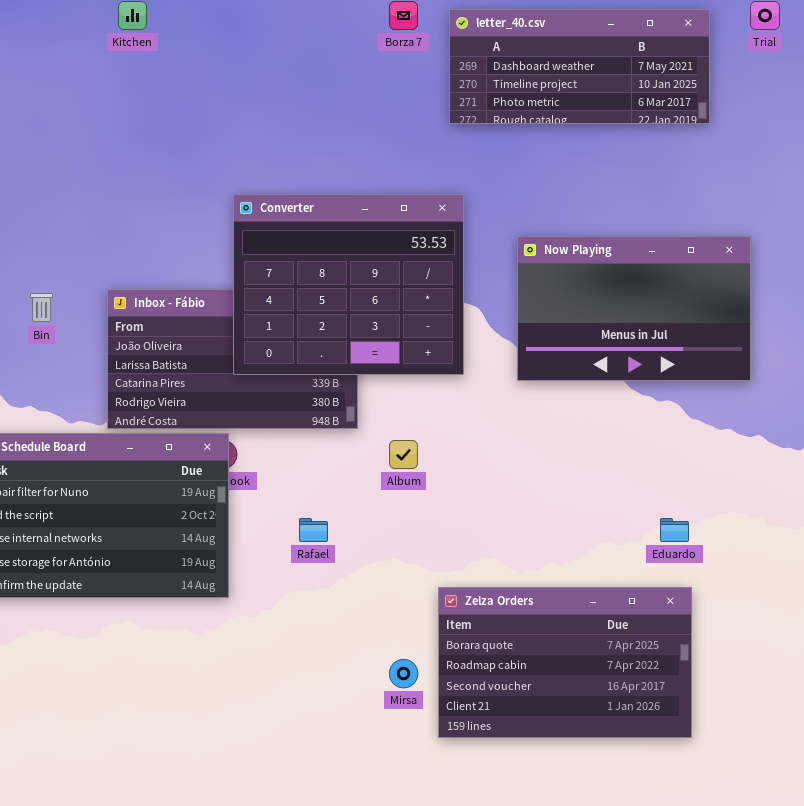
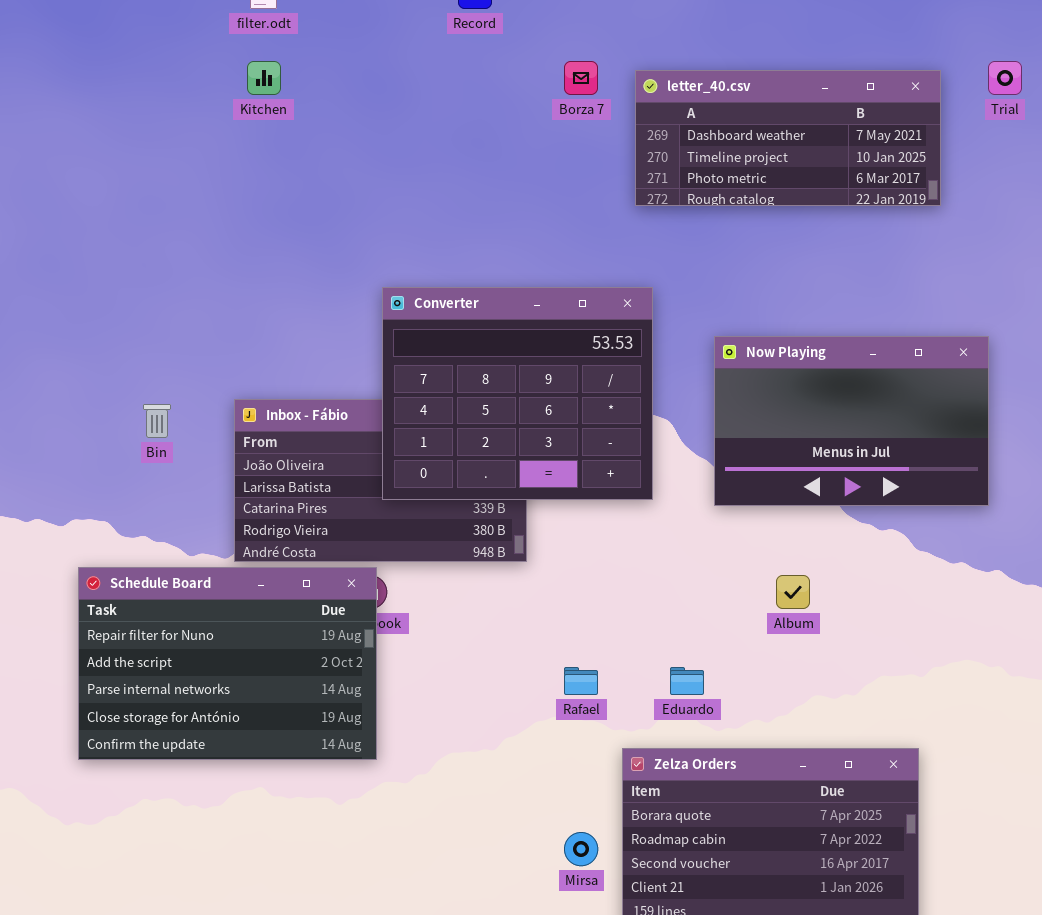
Album: [389,440,418,469] -> [776,575,810,609], moved
Rafael: [299,518,328,542] -> [564,667,598,695], moved
Eduardo: [660,518,689,542] -> [670,667,704,695], moved

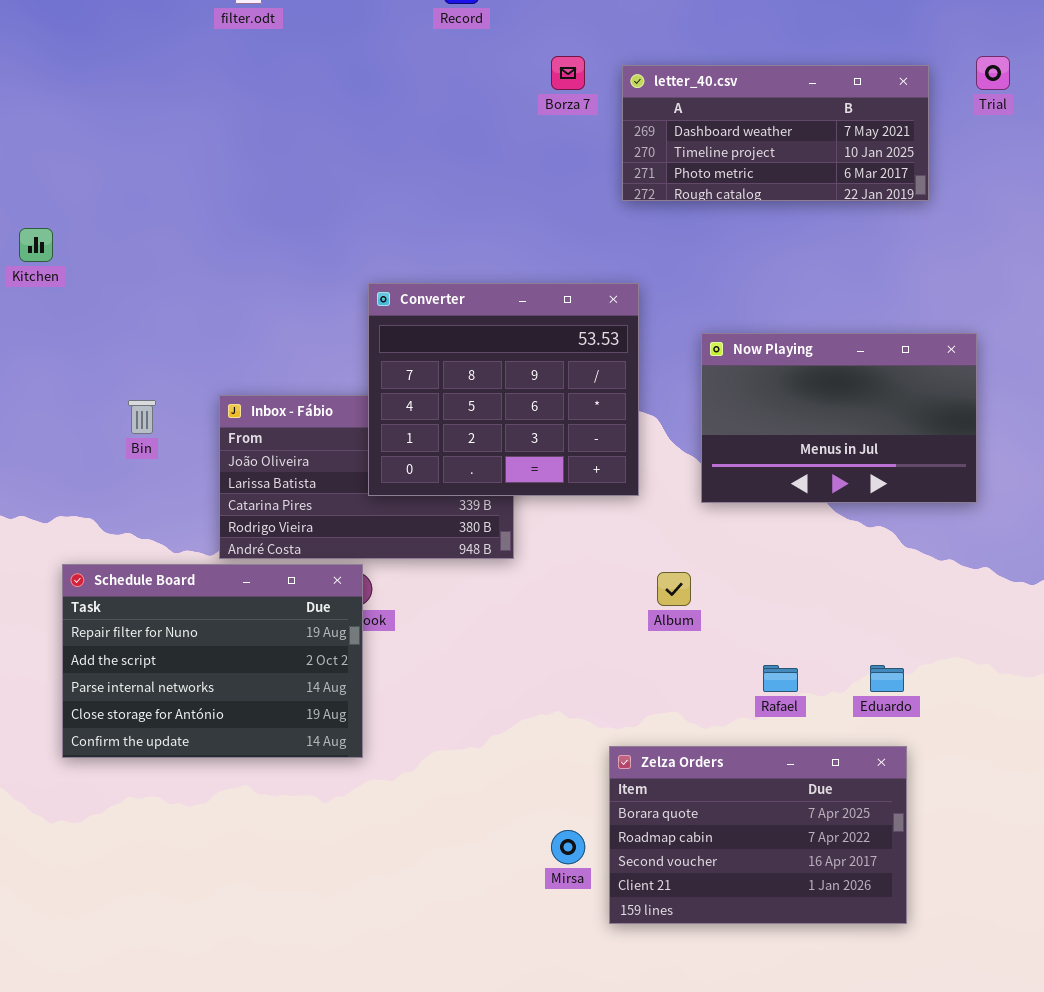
Kitchen: [247,61,281,95] -> [19,228,53,262], moved
Album: [776,575,810,609] -> [657,572,691,606], moved
Rafael: [564,667,598,695] -> [763,665,798,692], moved
Eduardo: [670,667,704,695] -> [870,665,904,692], moved

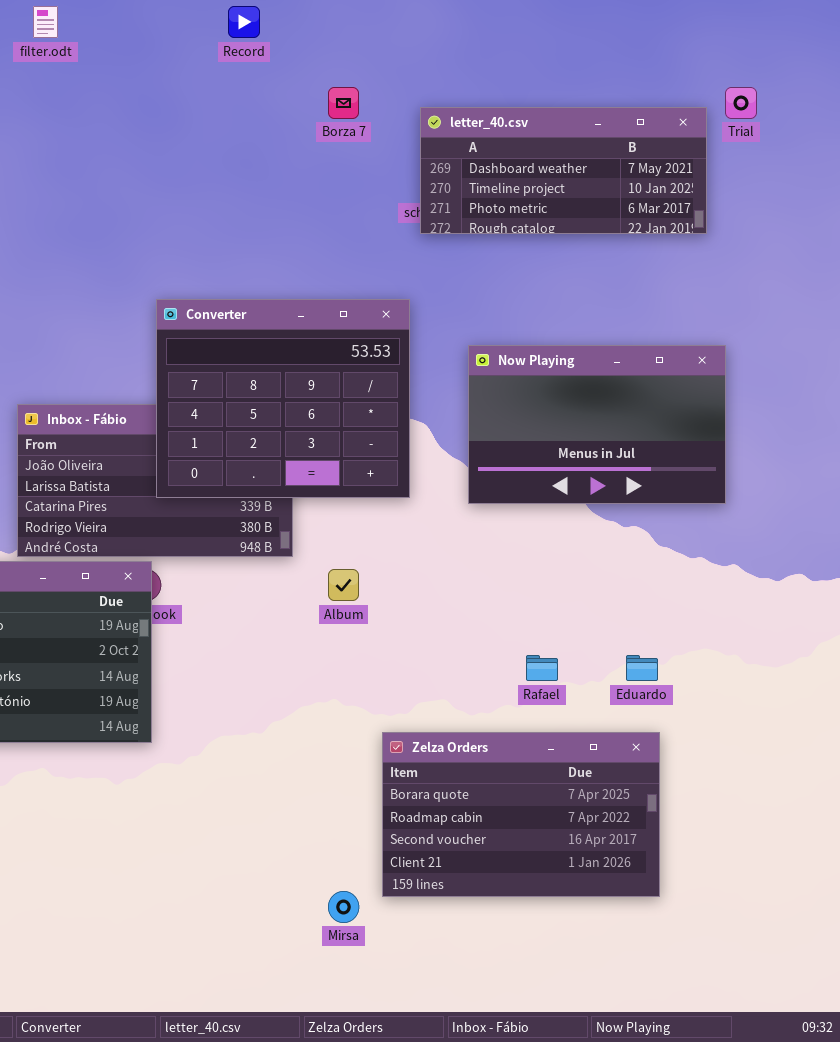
letter_40.csv: [622,65,929,201] -> [420,107,707,234], moved
Album: [657,572,691,606] -> [328,569,359,601], moved
Mirsa: [551,830,585,864] -> [328,891,359,923], moved

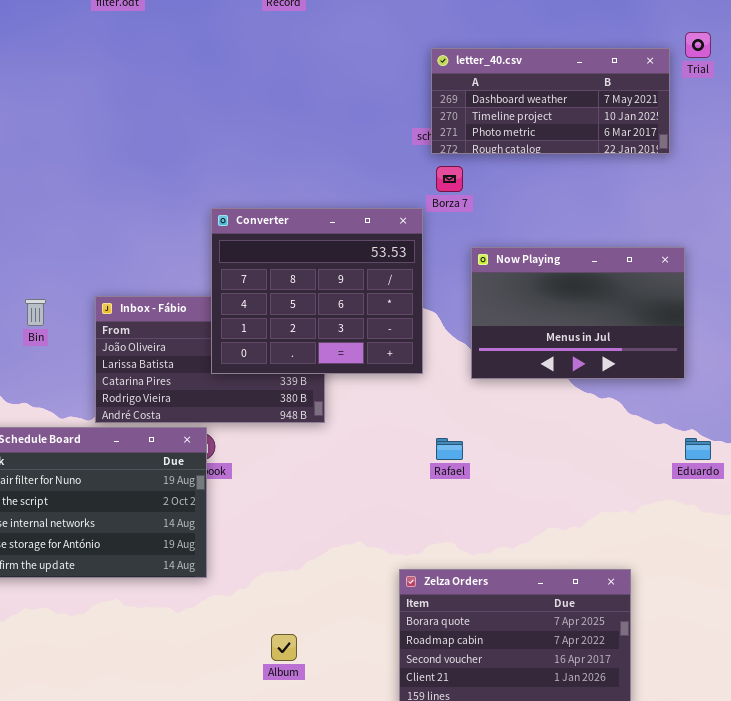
Borza 7: [328,87,359,119] -> [436,166,463,192], moved
Album: [328,569,359,601] -> [271,634,297,661], moved
Rafael: [526,655,558,681] -> [436,438,463,460], moved
Eduardo: [626,655,658,681] -> [685,438,711,460], moved

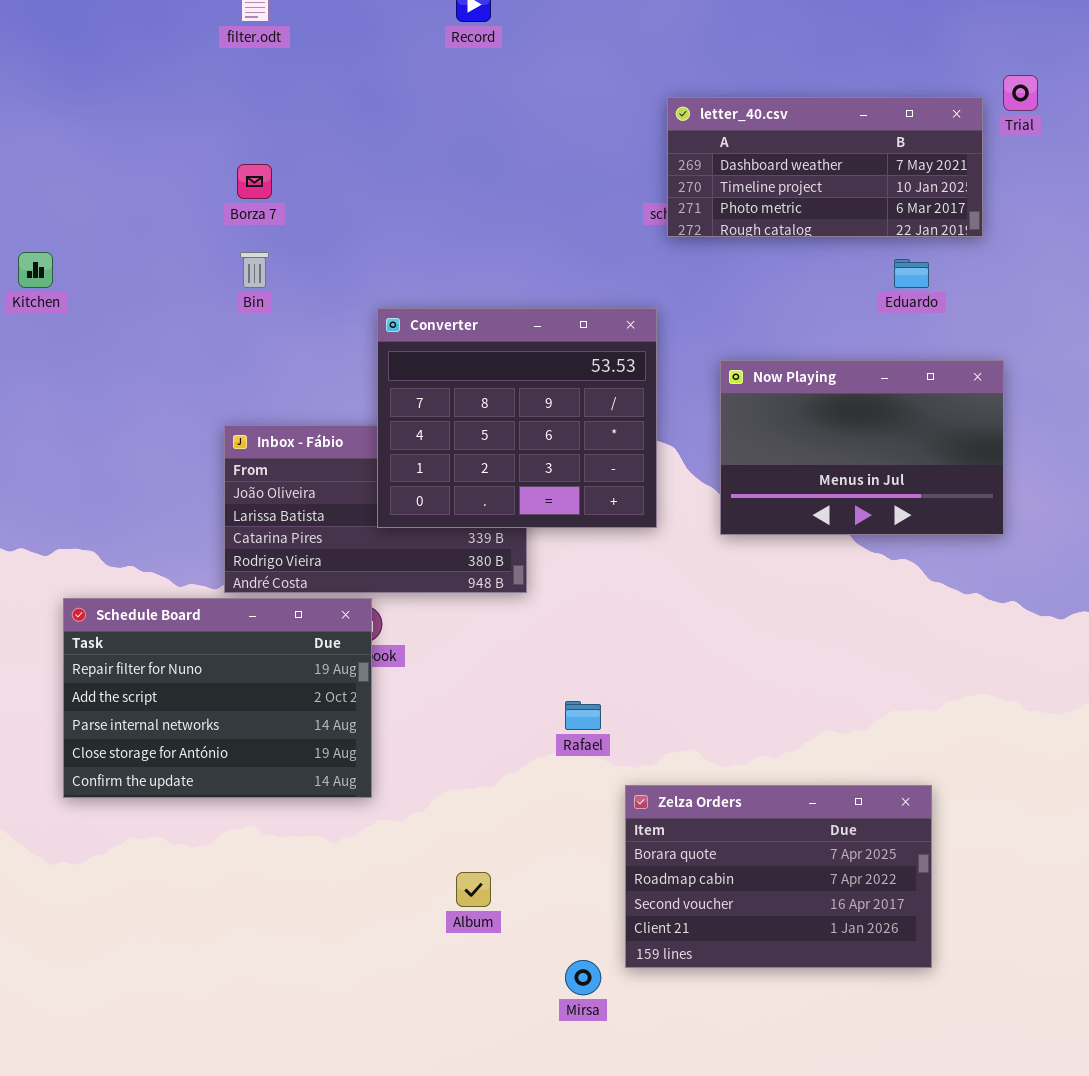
Borza 7: [436,166,463,192] -> [237,164,272,199], moved
Bin: [25,299,46,326] -> [240,252,269,288], moved
Rafael: [436,438,463,460] -> [565,701,601,730], moved
Eduardo: [685,438,711,460] -> [894,259,929,288], moved

